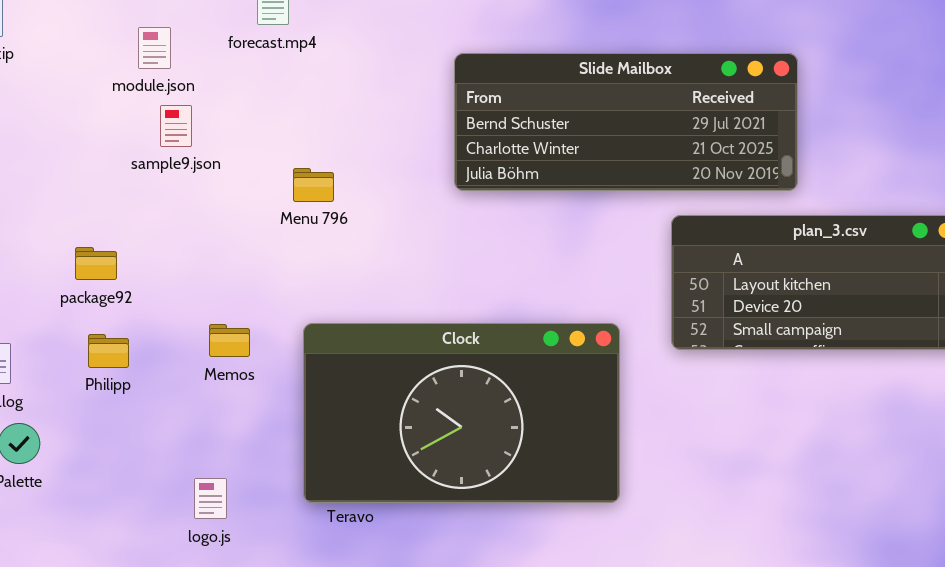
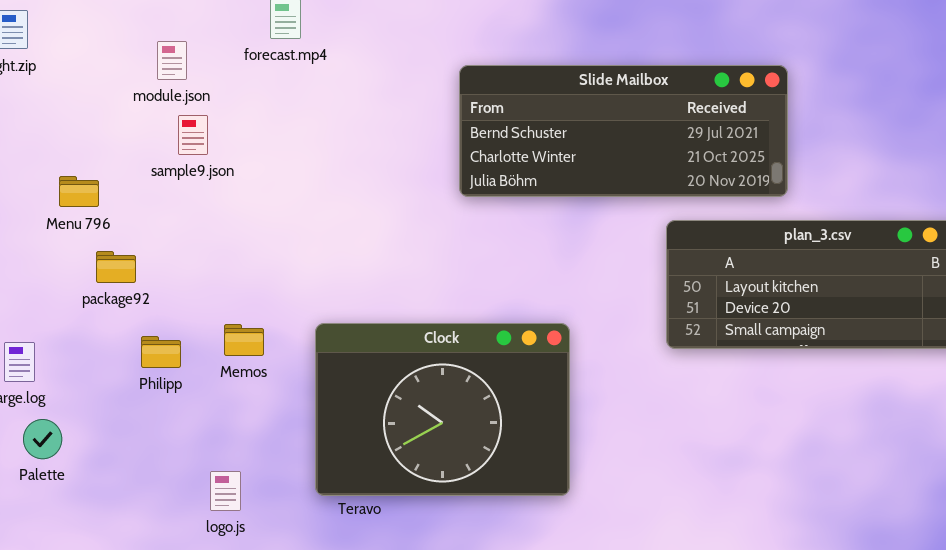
Menu 796: [293,168,334,202] -> [59,176,99,207], moved
Clock: [303,323,620,503] -> [315,323,570,496], resized
Philipp: [88,334,129,368] -> [141,336,181,368], moved

